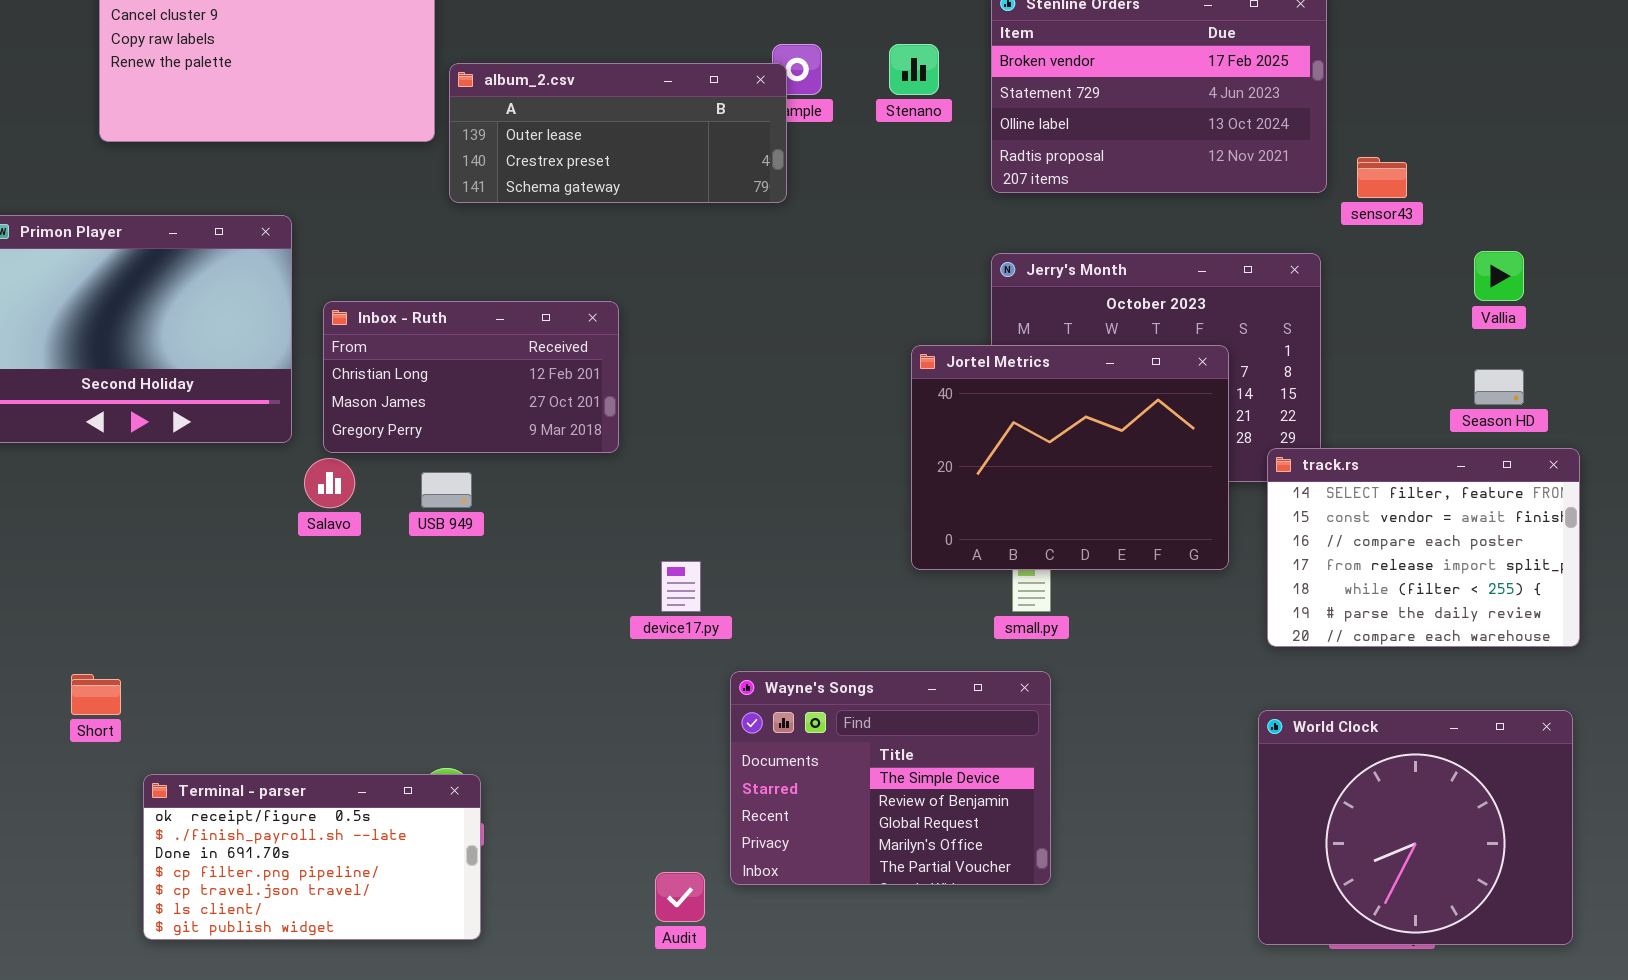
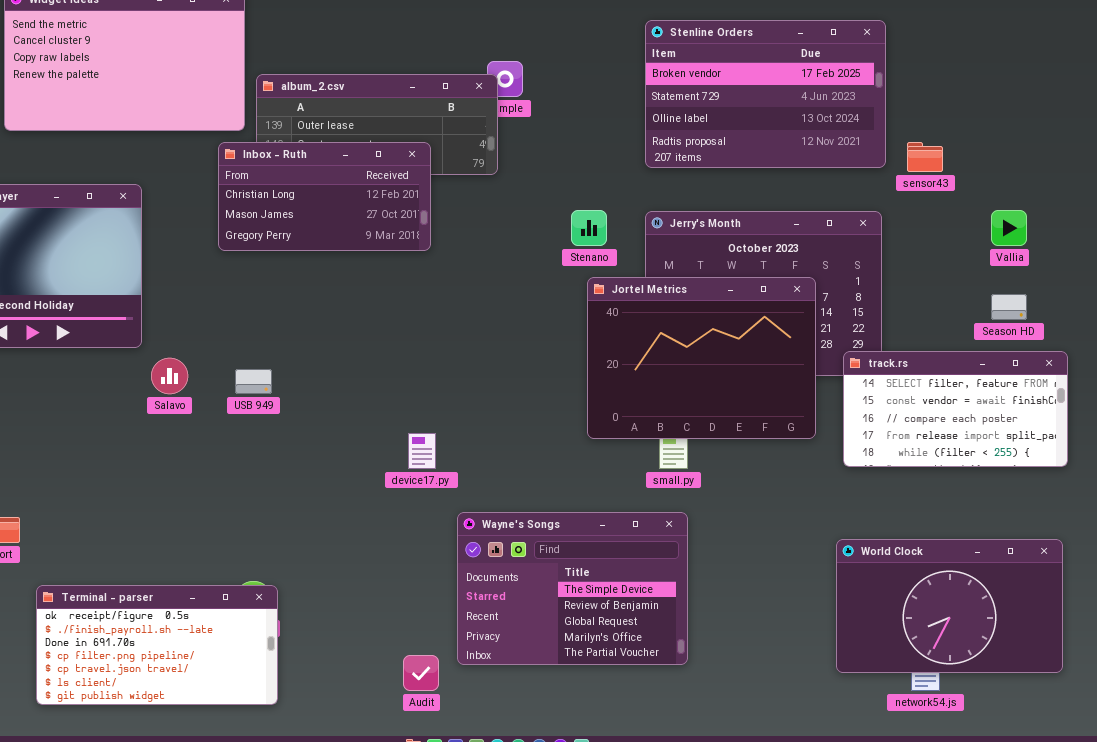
Stenano: [889,44,939,95] -> [571,210,607,246], moved
Inbox - Ruth: [323,301,619,453] -> [218,142,431,251], moved
track.rs: [1267,448,1580,647] -> [843,351,1068,467], resized
World Clock: [1258,710,1573,945] -> [836,539,1063,673], resized

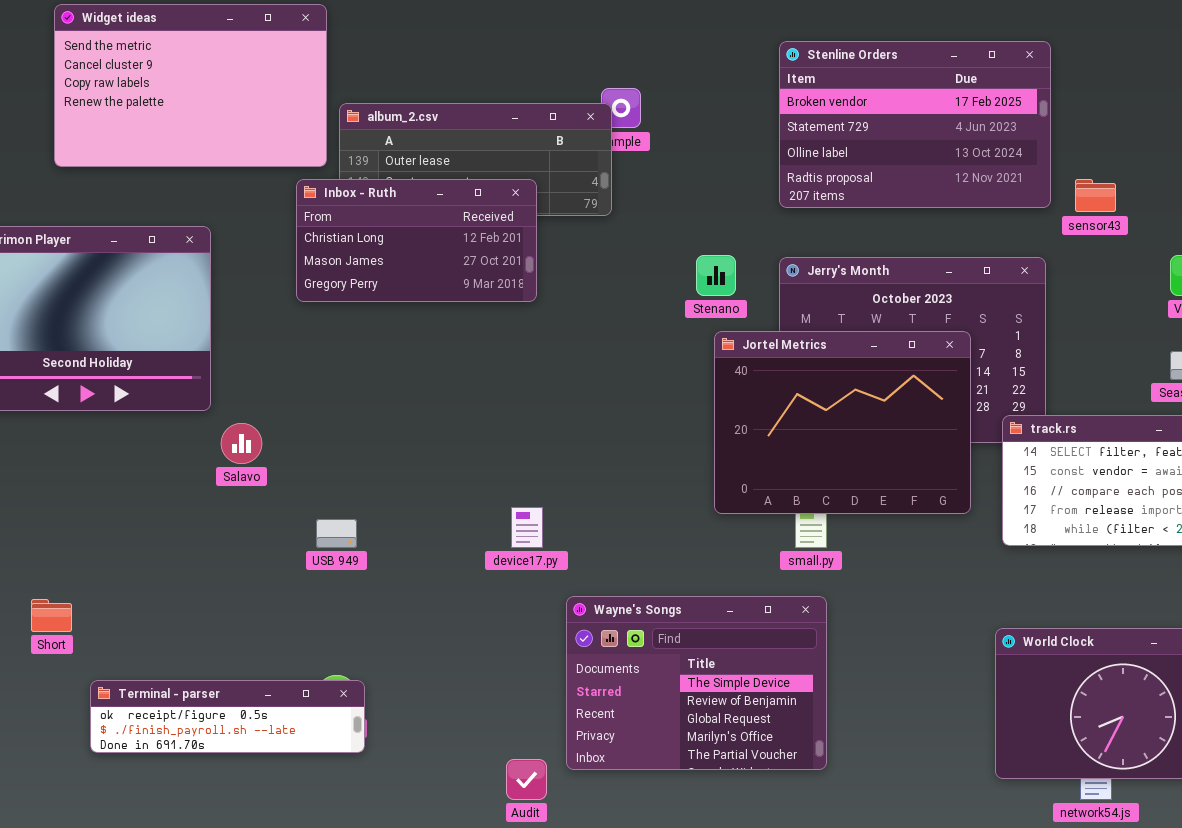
USB 949: [235,369,272,394] -> [316,519,357,548], moved
Terminal - parser: [36,585,278,705] -> [90,680,365,753], resized

